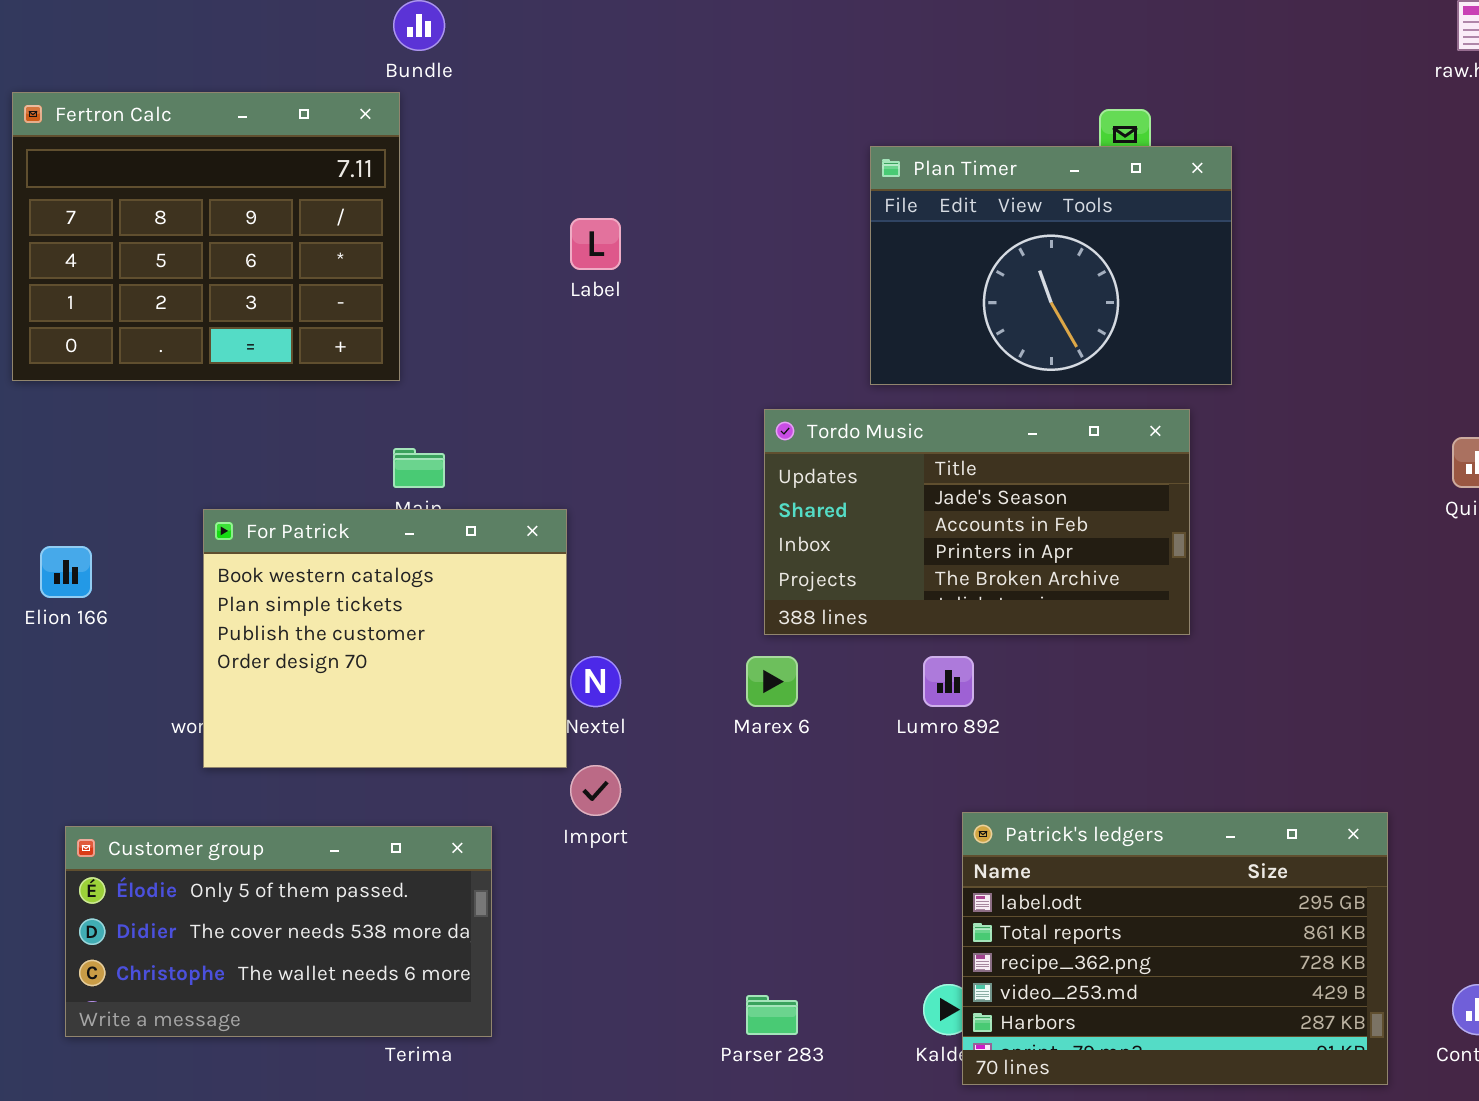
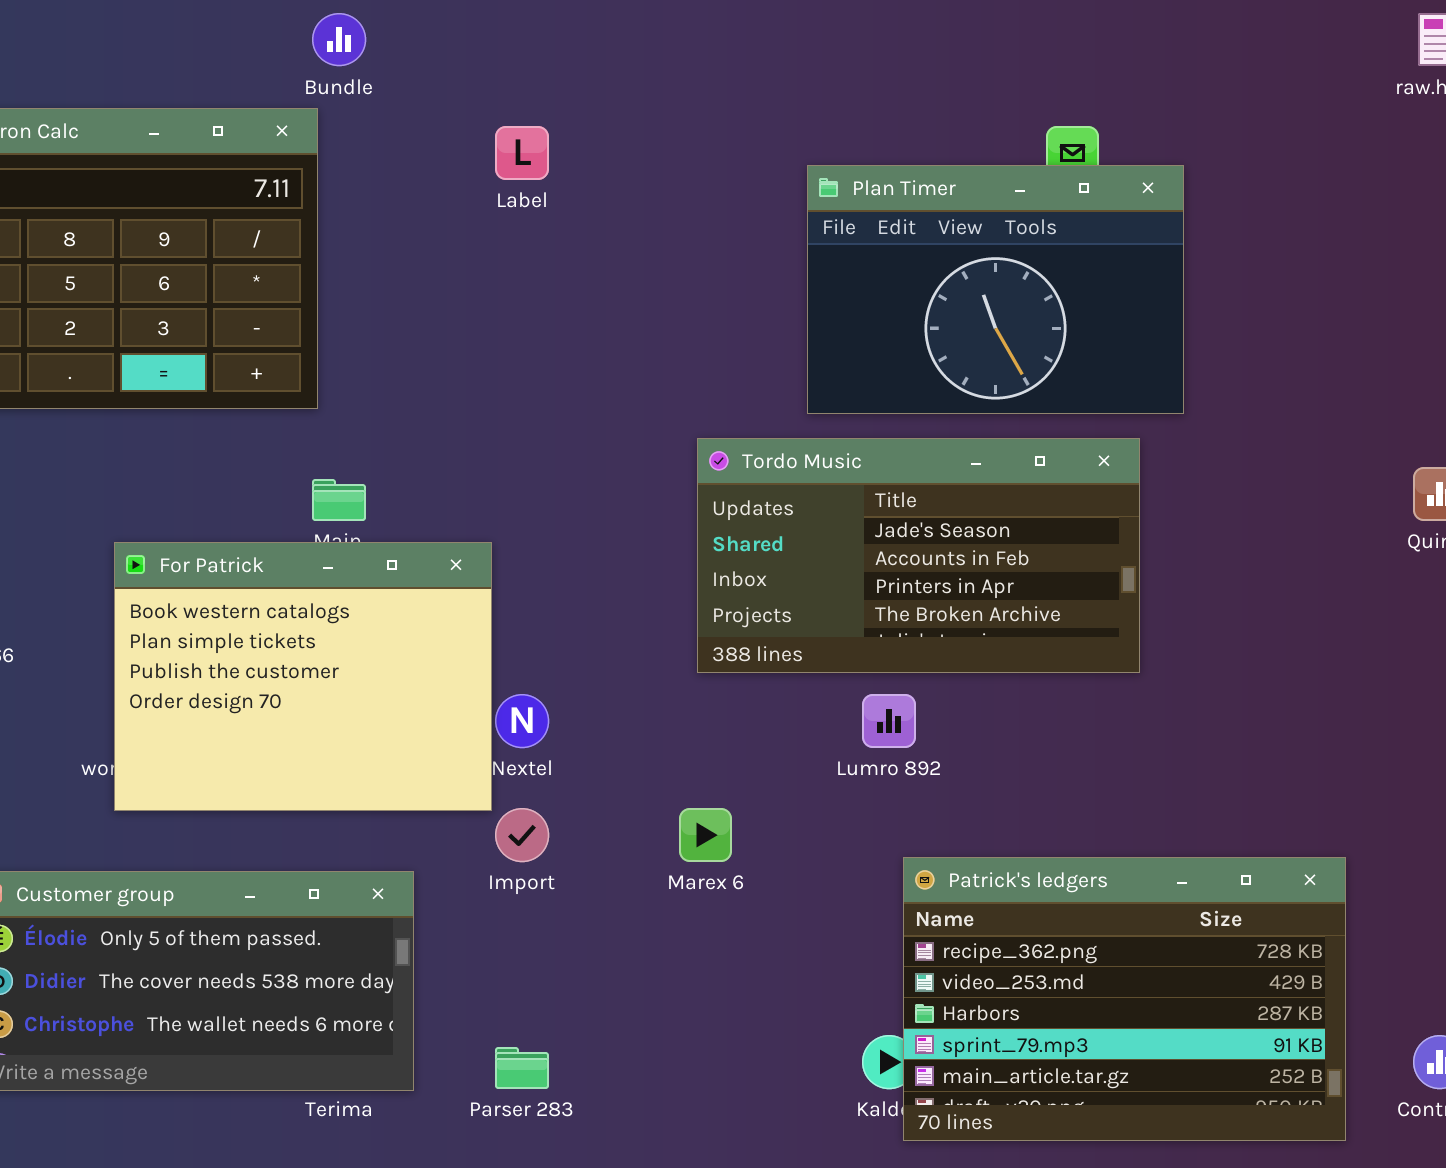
Label: [570,218,621,270] -> [495,126,549,180], moved
Marex 6: [746,656,798,707] -> [679,808,732,862], moved
Patrick's ledgers: [962,812,1388,1085] -> [903,857,1346,1141], scrolled down 2 rows
Parser 283: [746,995,798,1035] -> [495,1047,549,1089], moved

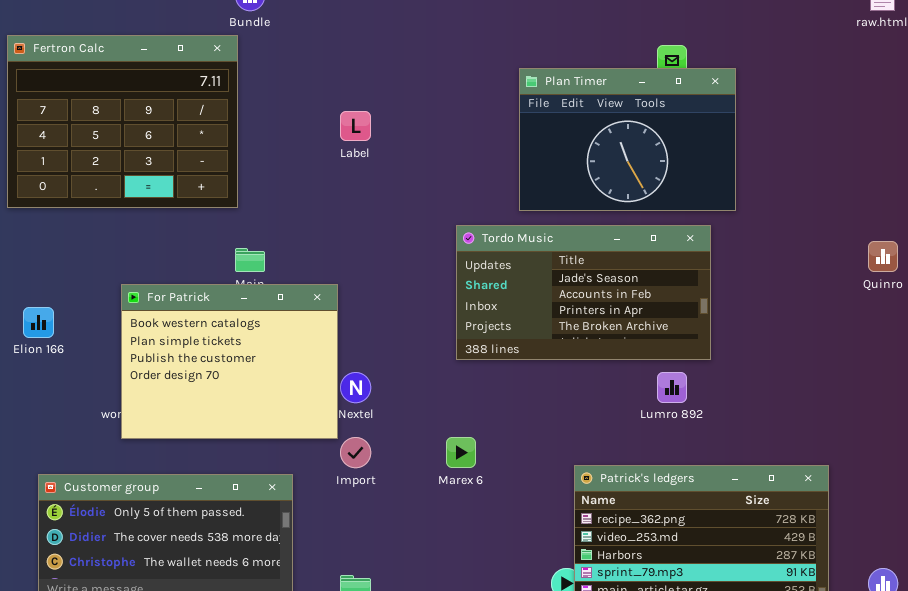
Label: [495,126,549,180] -> [340,111,371,141], moved
Lumro 892: [862,694,916,748] -> [657,372,687,403], moved

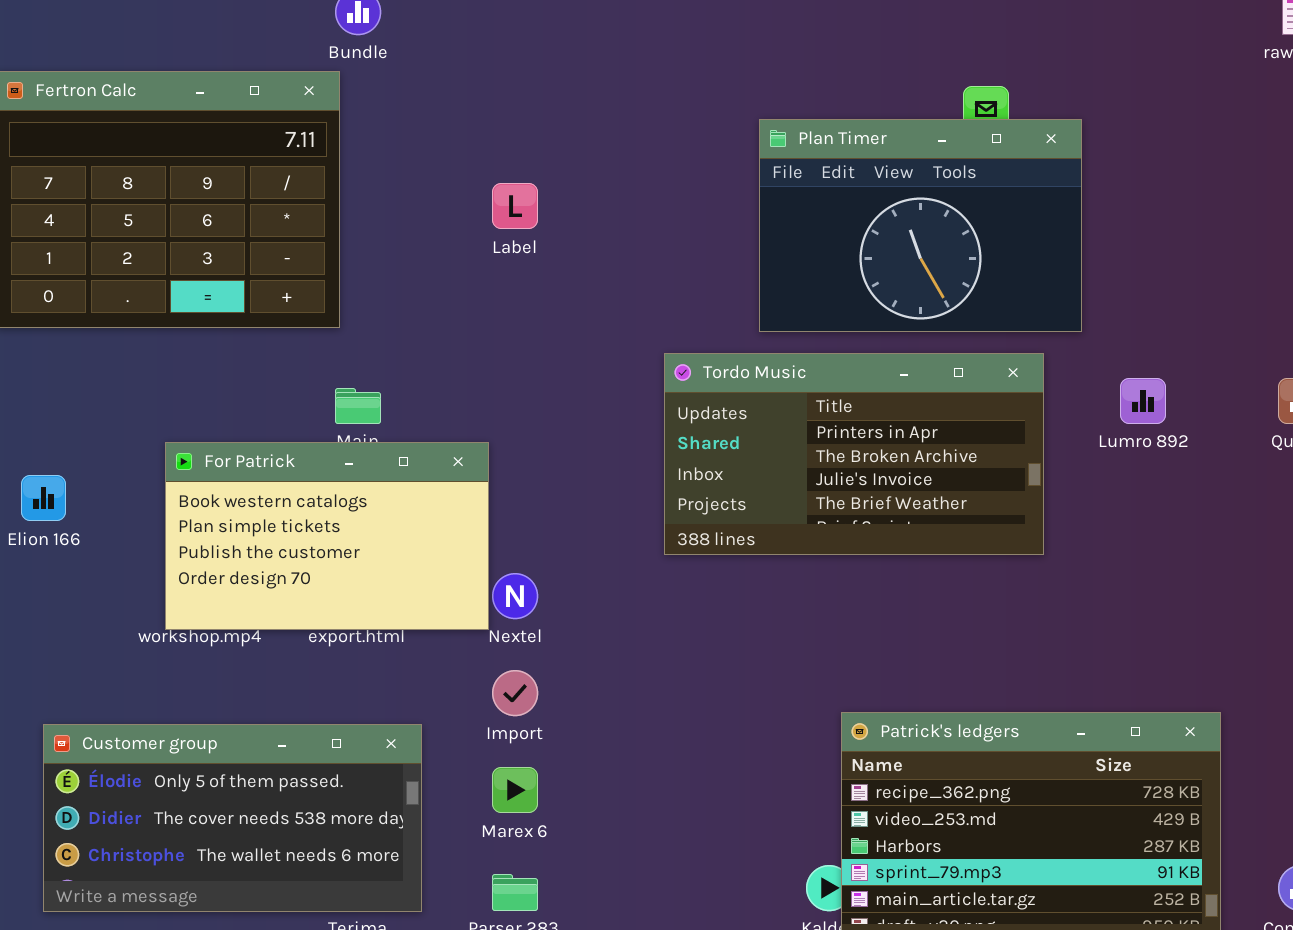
Tordo Music: [456,225,711,360] -> [664,353,1044,555], scrolled down 2 rows
For Patrick: [121,284,338,439] -> [165,442,489,630], resized
Lumro 892: [657,372,687,403] -> [1120,378,1166,424], moved
Marex 6: [446,437,476,468] -> [492,767,538,813], moved

